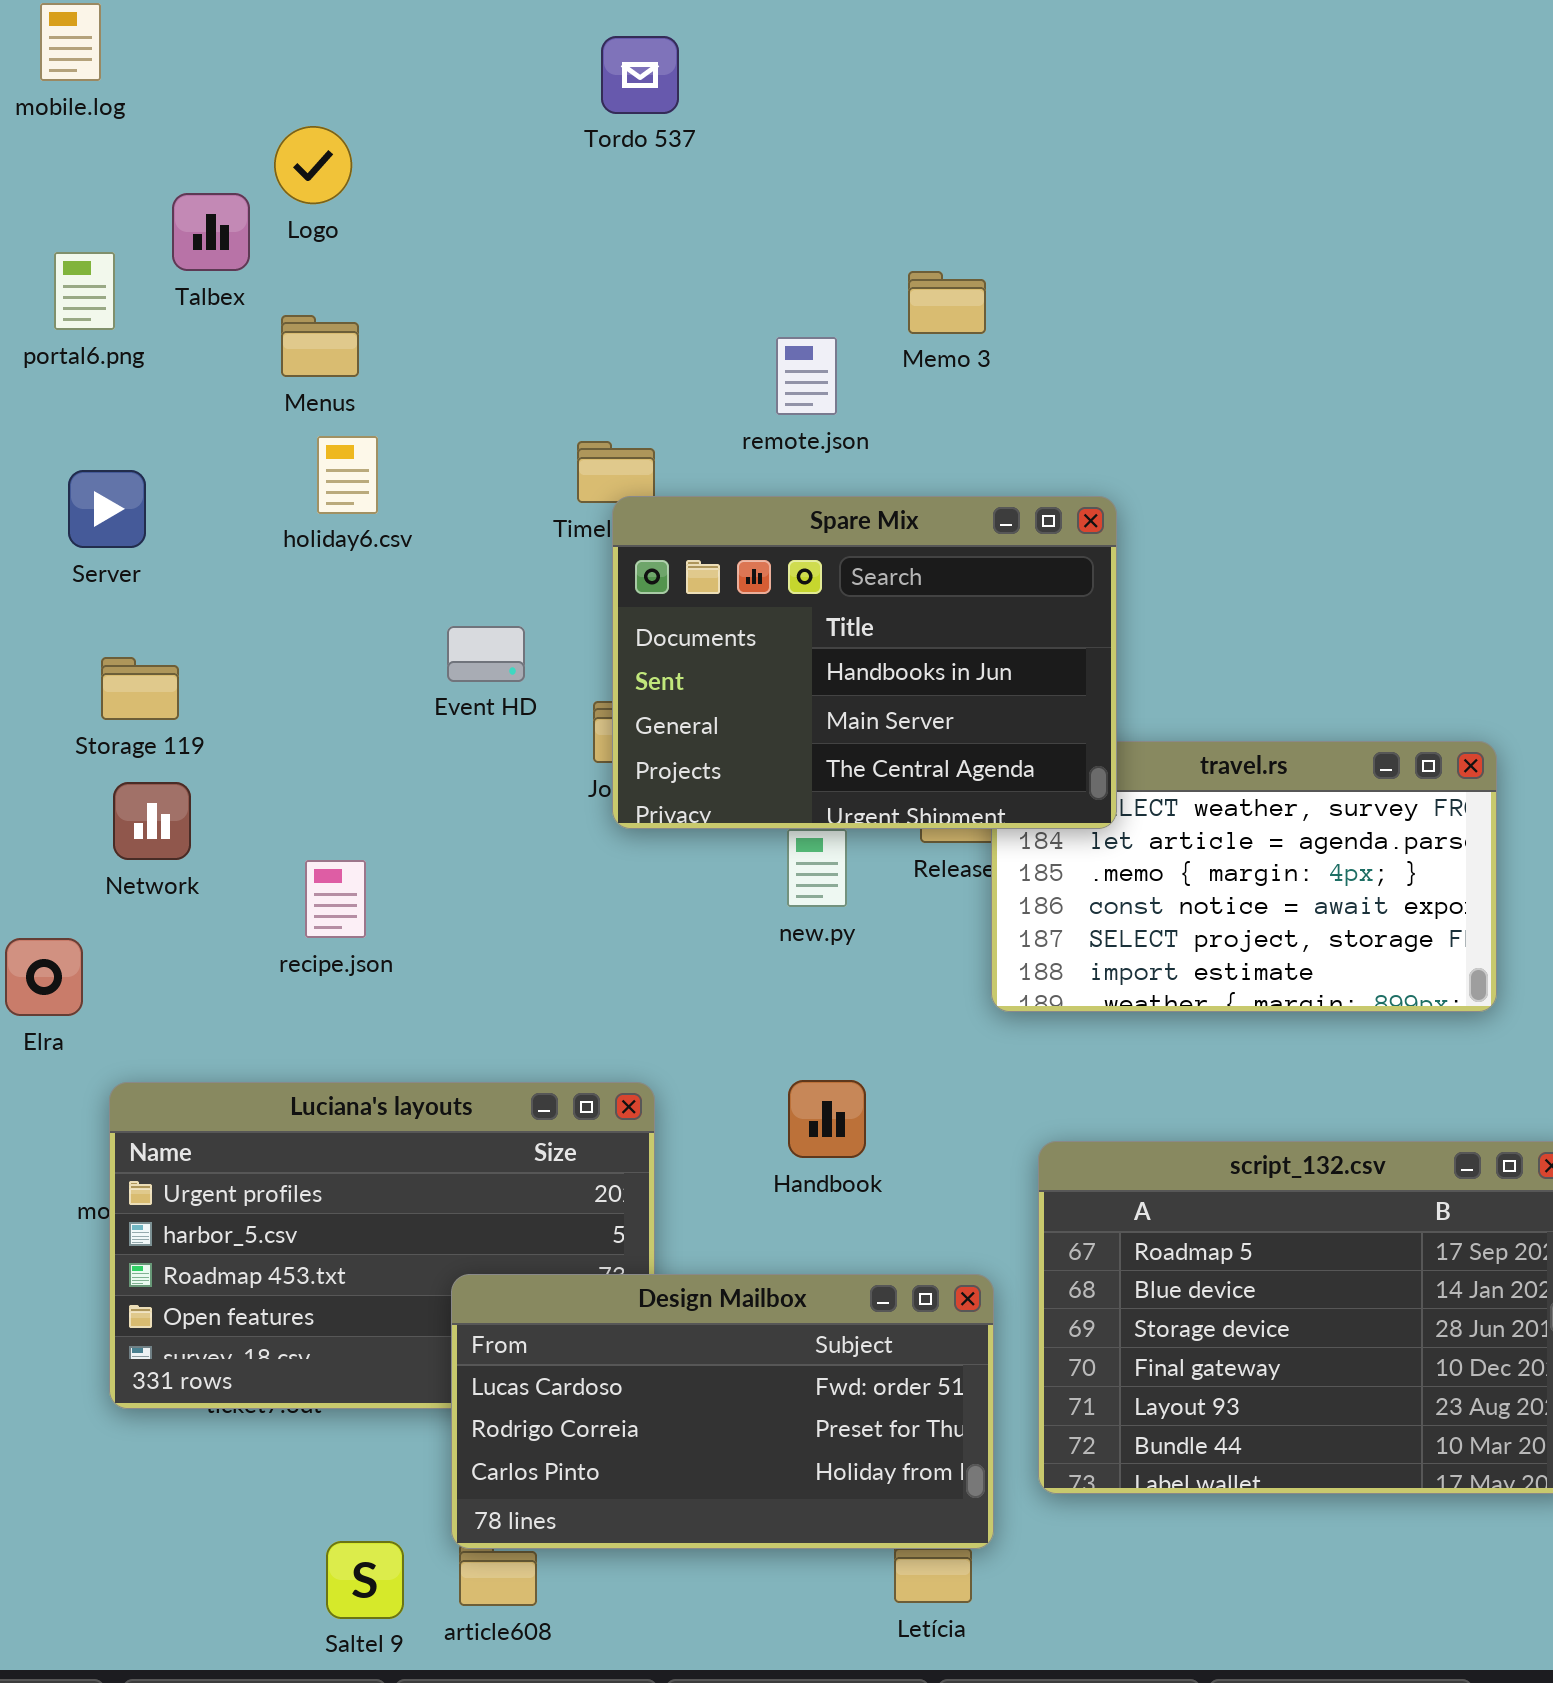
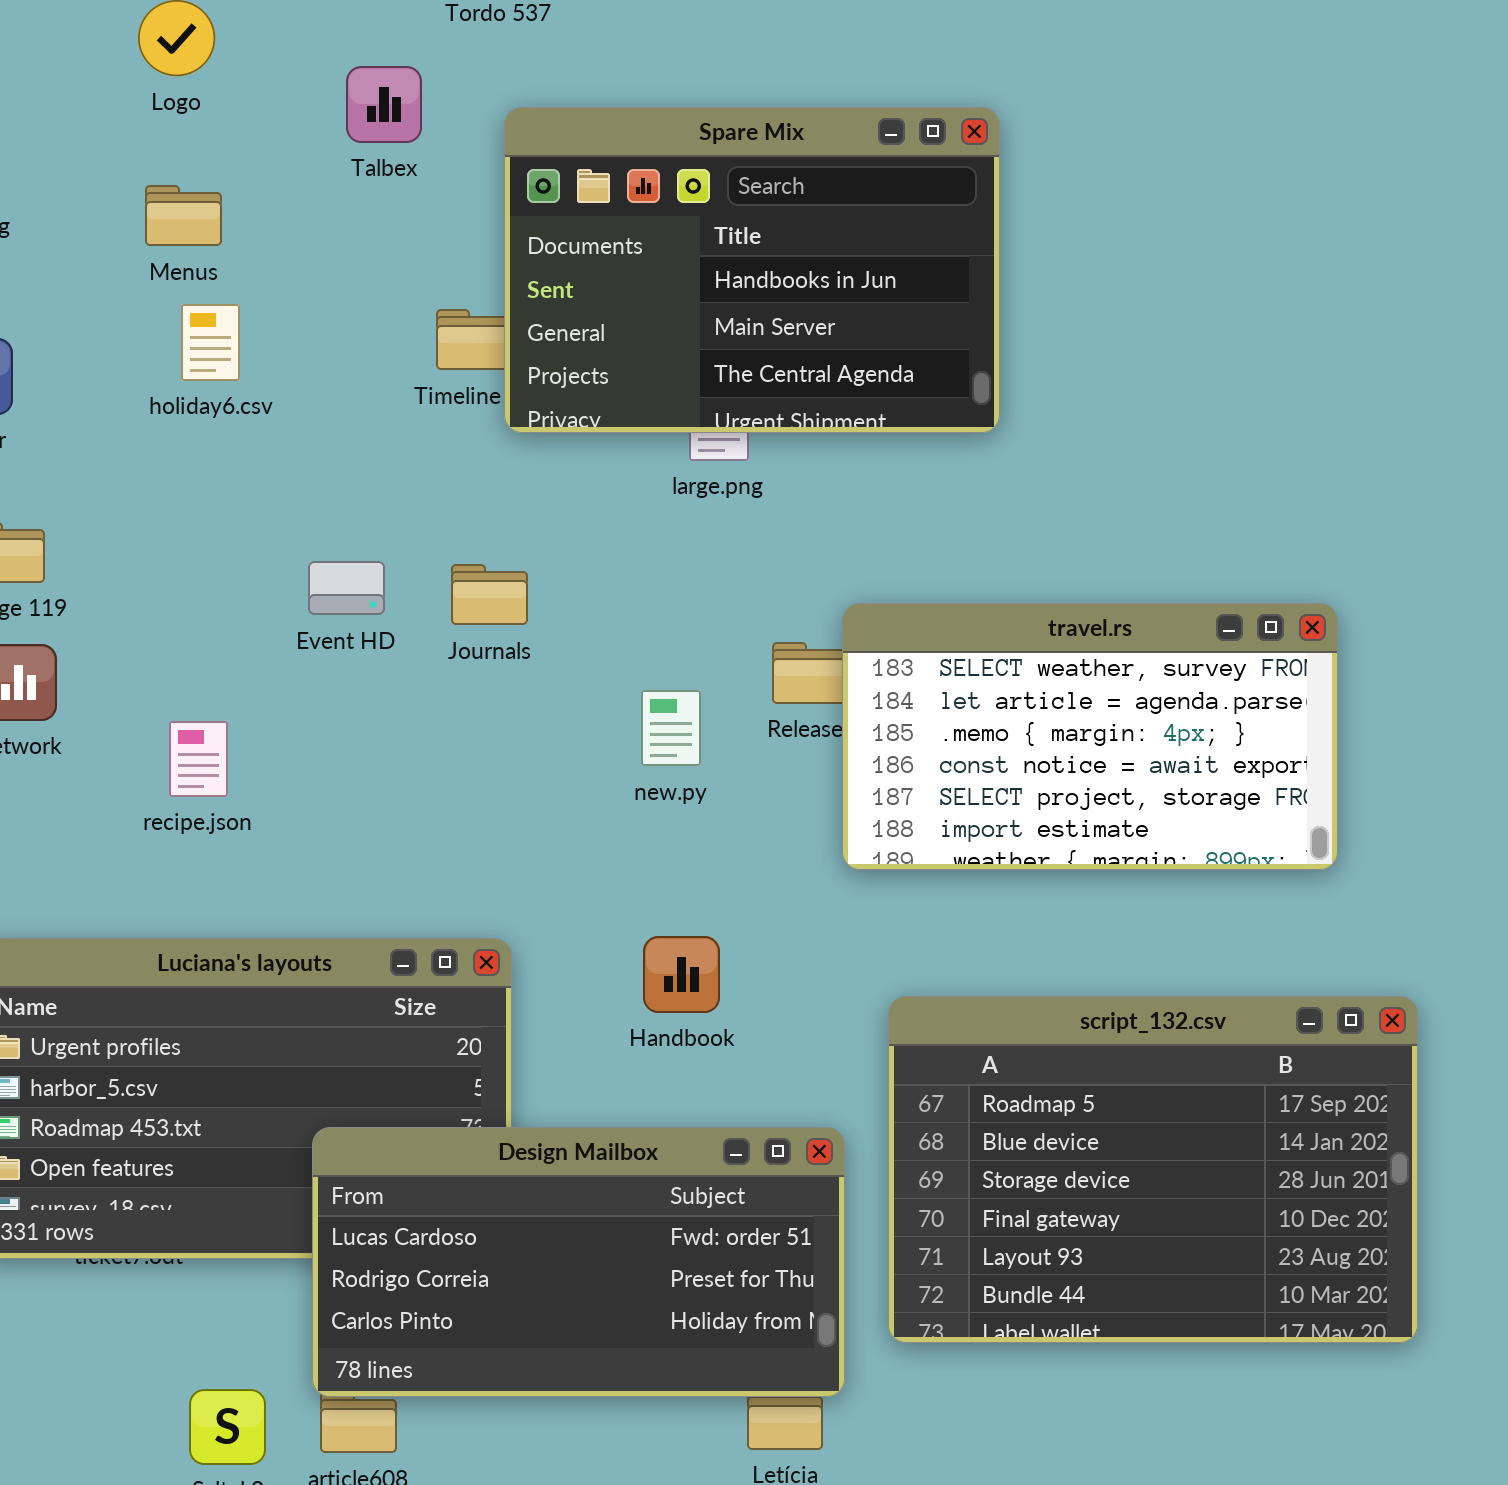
Talbex: [172,193,250,271] -> [346,66,422,143], moved
Spare Mix: [612,496,1117,829] -> [504,107,1000,433], moved
Event HD: [447,626,525,682] -> [308,561,385,615], moved

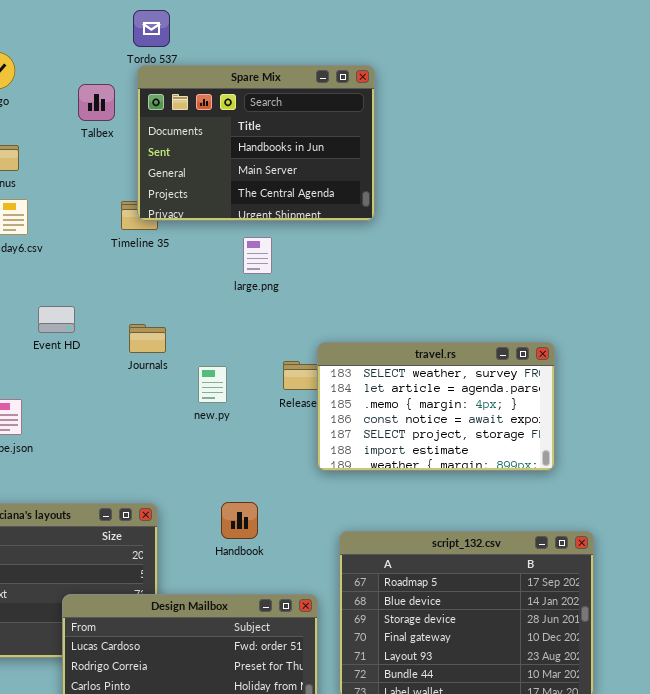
Spare Mix: [504,107,1000,433] -> [137,65,375,221], moved
Event HD: [308,561,385,615] -> [38,306,75,333], moved
new.py: [641,690,701,766] -> [198,366,227,403], moved

